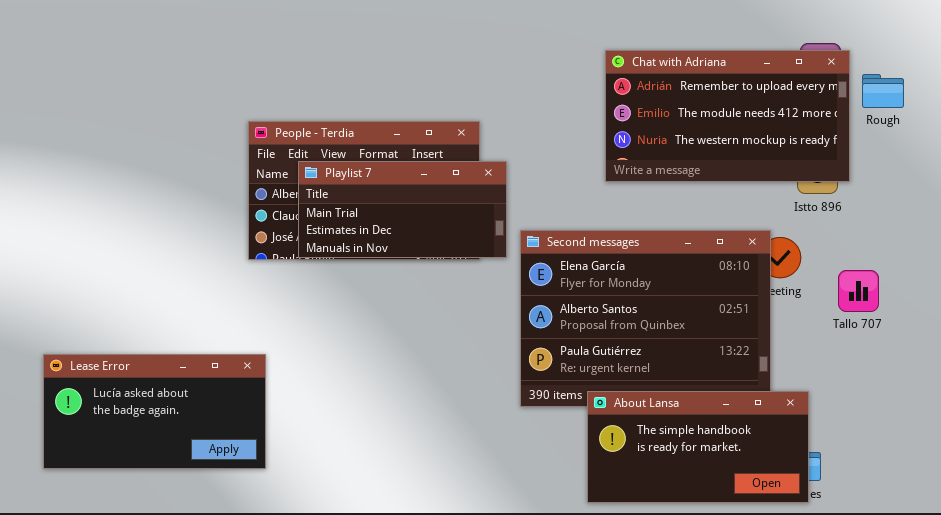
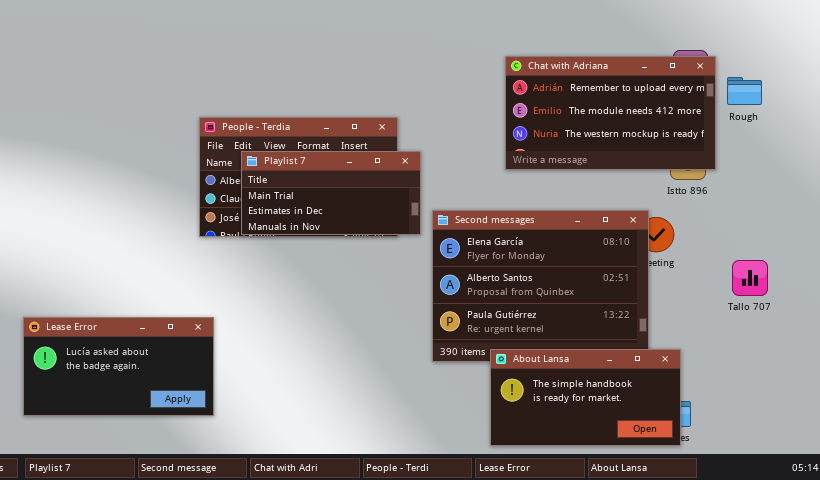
Tallo 707: [838,270,879,312] -> [732,260,768,296], moved

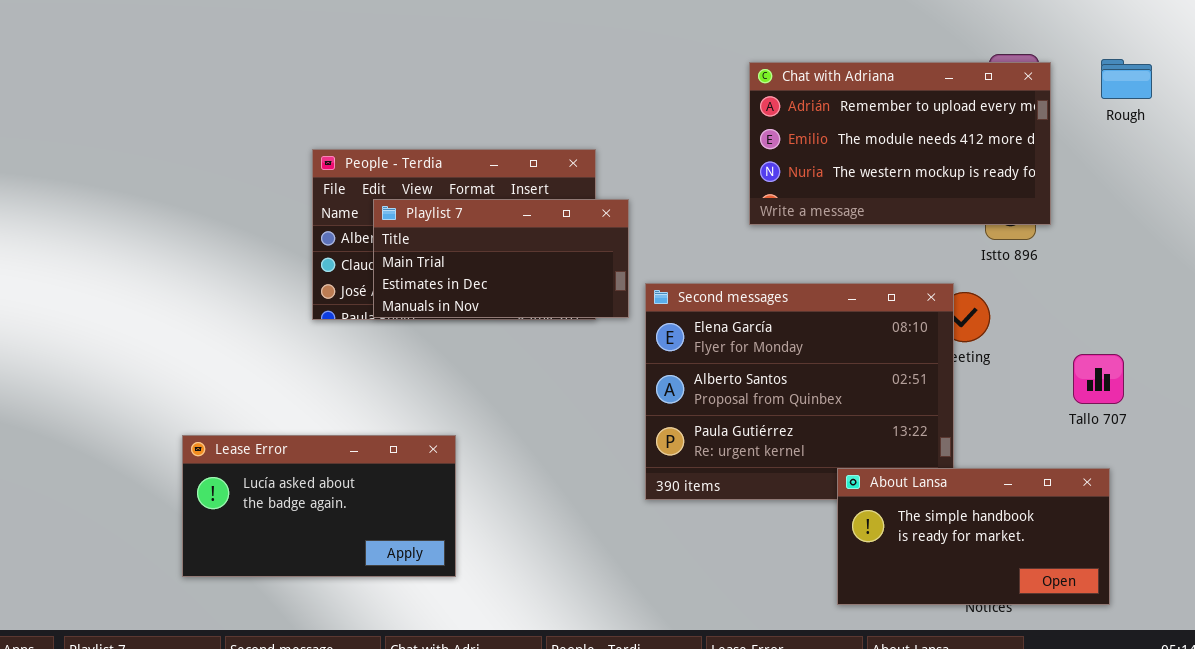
Rough: [727,77,762,105] -> [1101,59,1152,99], moved
Lease Error: [23,317,214,416] -> [182,435,456,577], moved
About Lansa: [490,349,681,446] -> [837,468,1110,605], moved

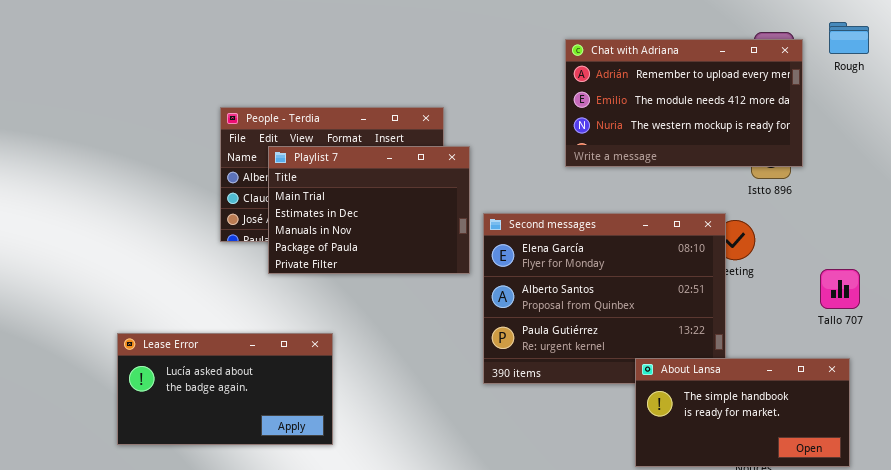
Rough: [1101,59,1152,99] -> [829,22,869,54], moved
Playlist 7: [373,199,629,318] -> [268,146,470,274], resized

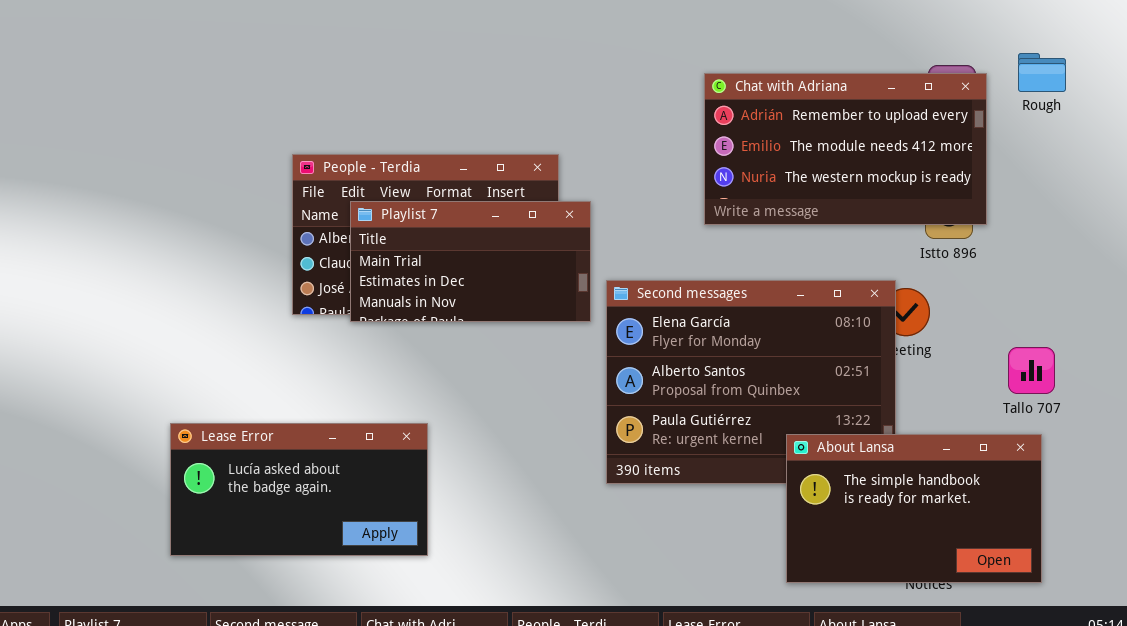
Playlist 7: [268,146,470,274] -> [350,201,591,322], resized
About Lansa: [635,358,850,467] -> [786,434,1042,583], resized

